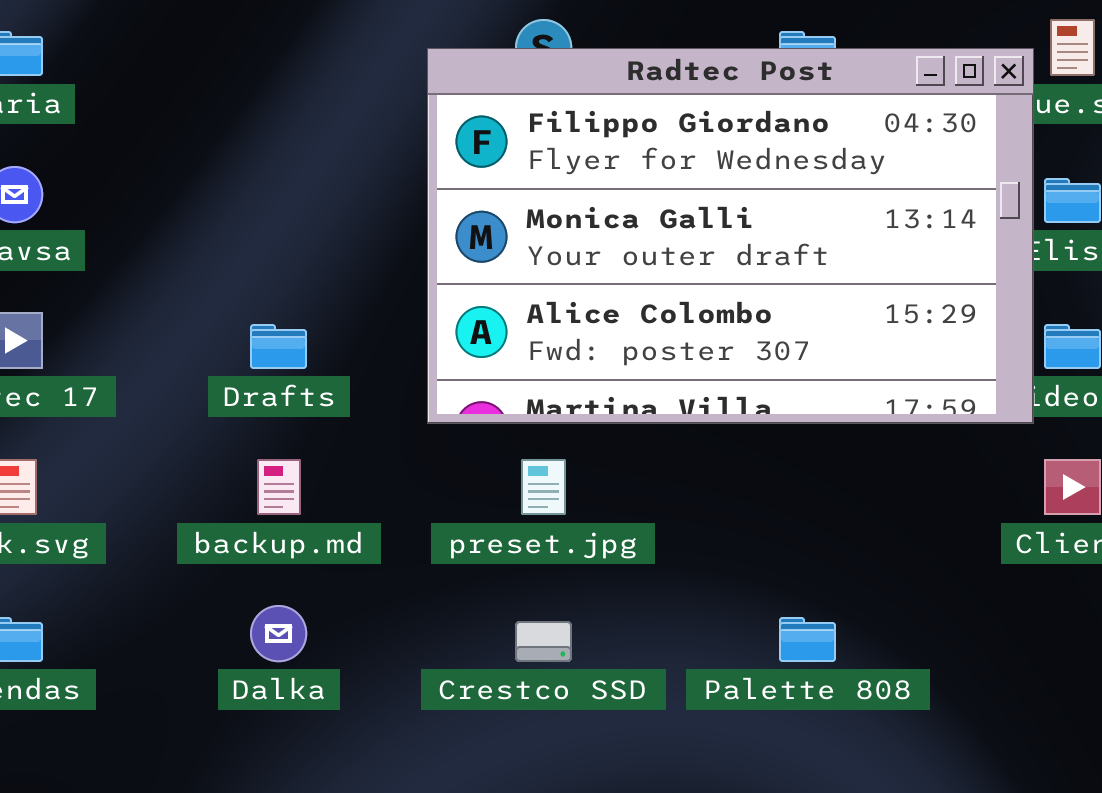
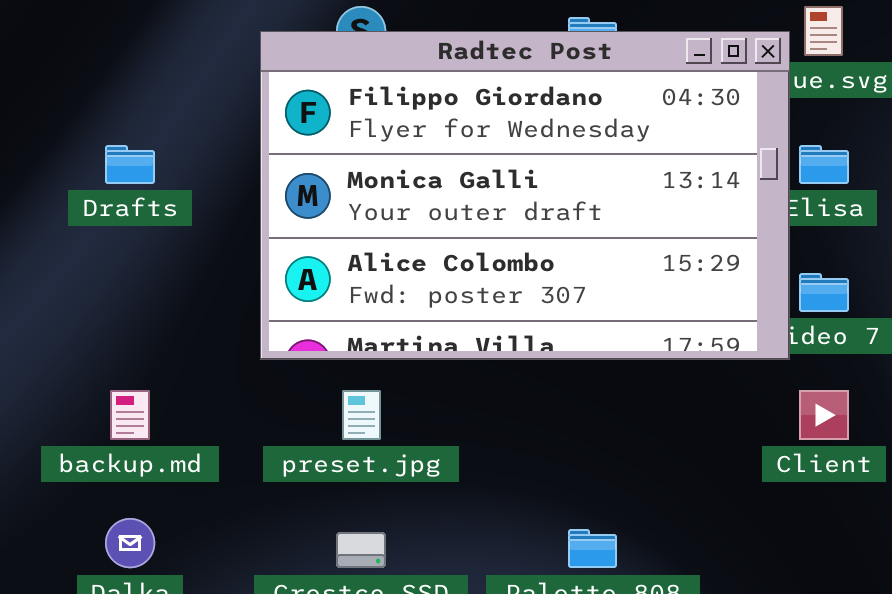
Drafts: [250,324,307,369] -> [105,145,155,184], moved

